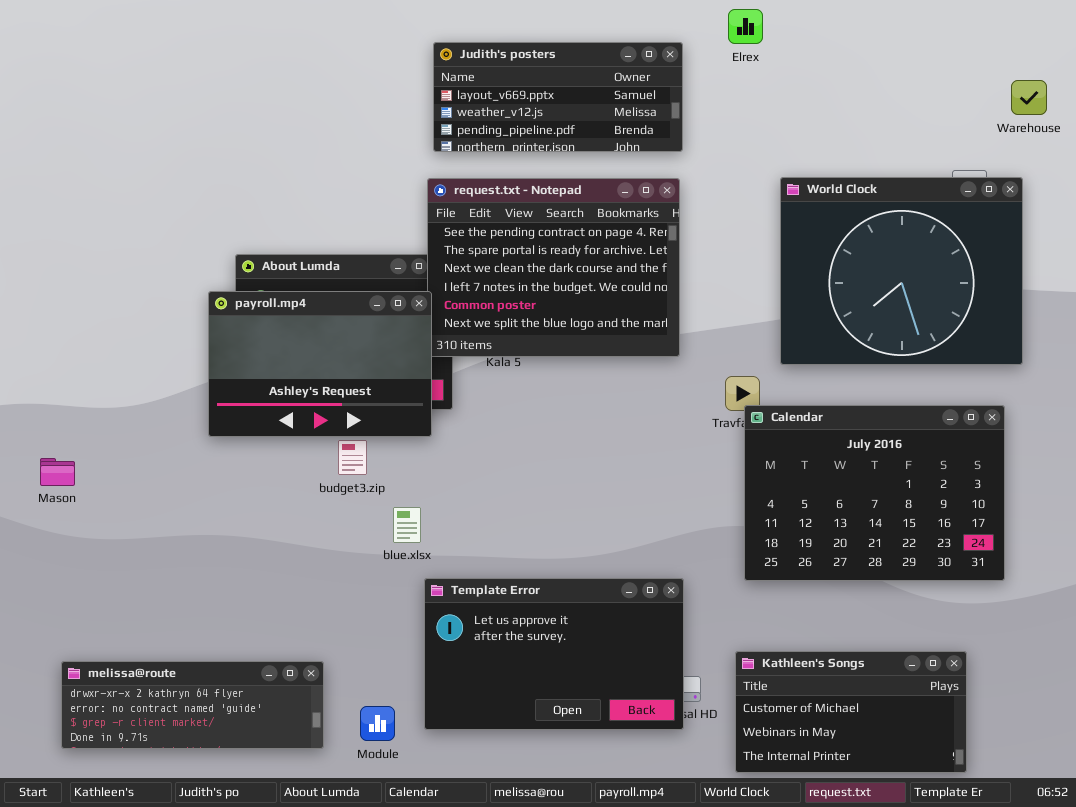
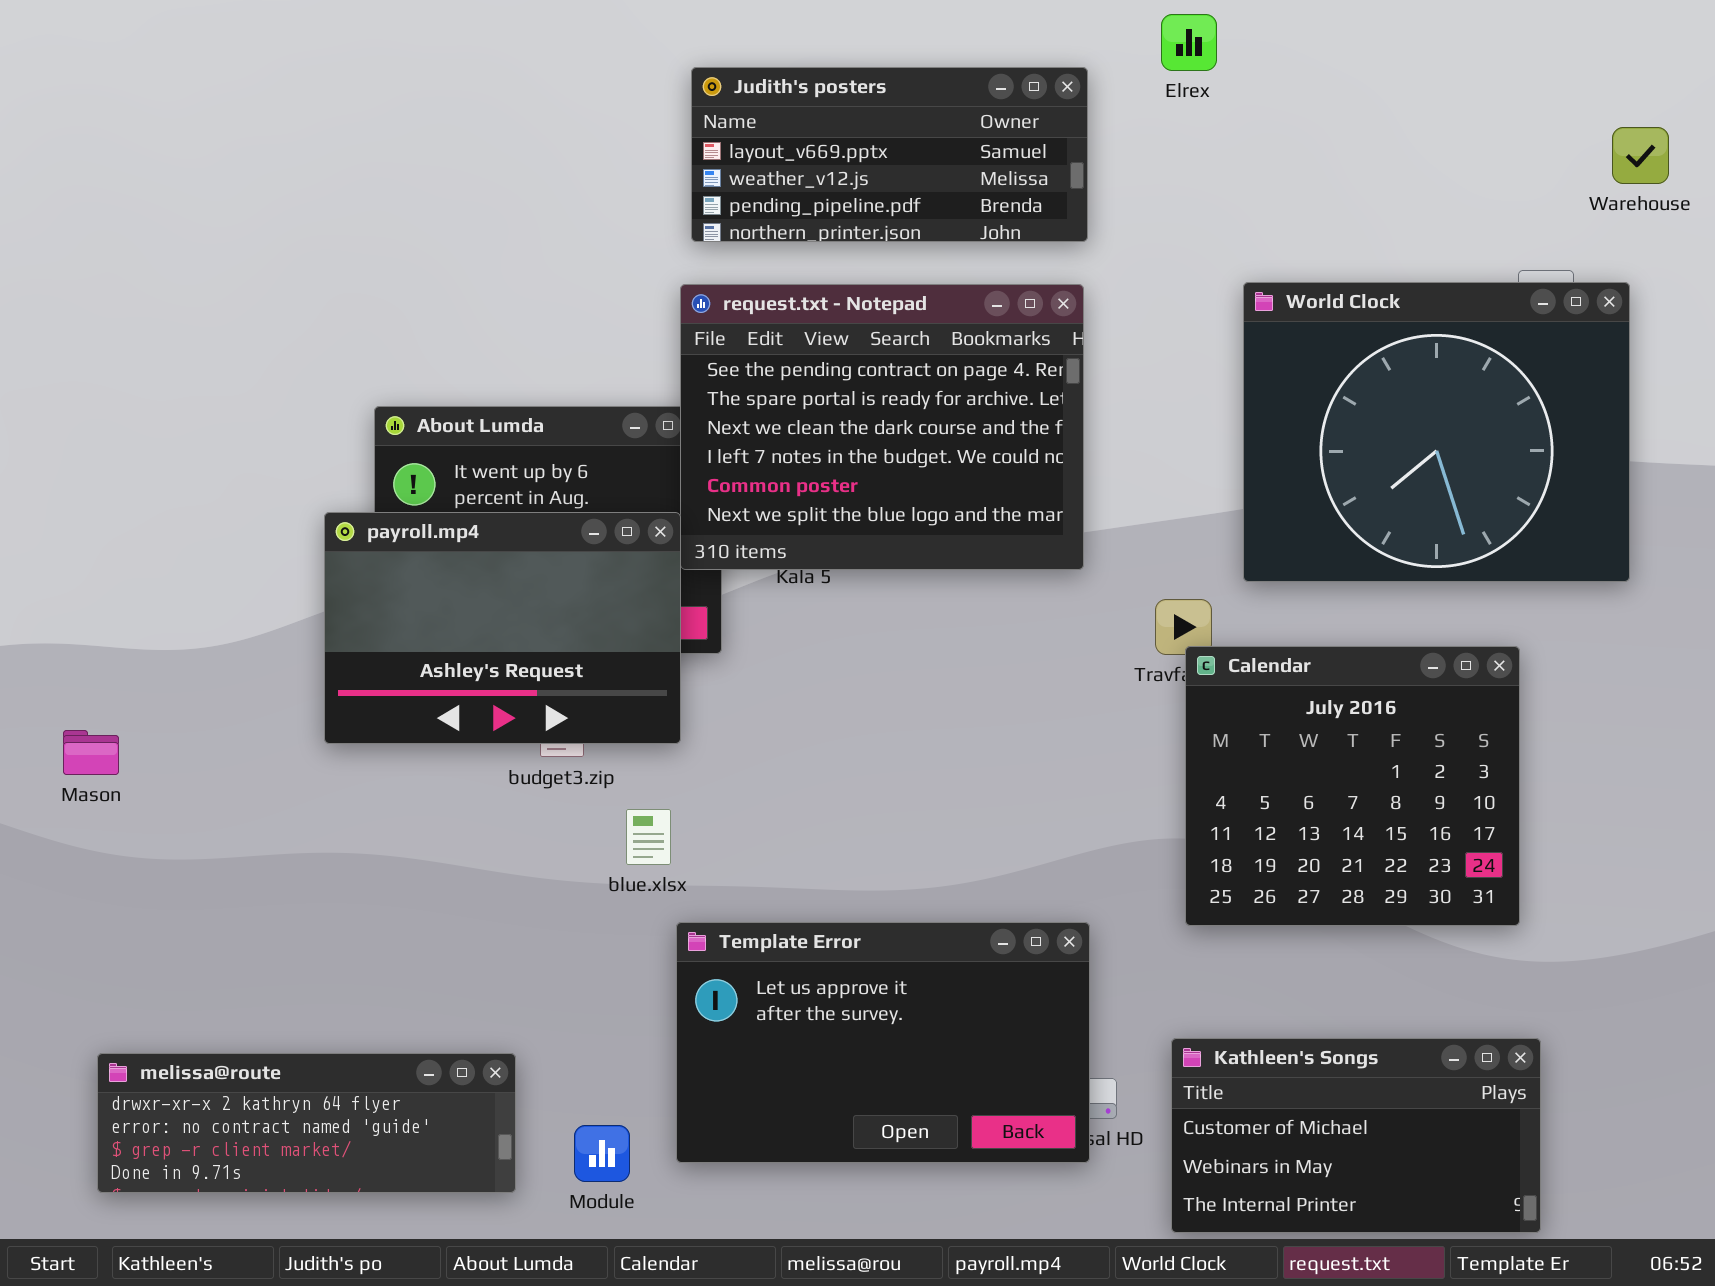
payroll.mp4: [208,291,432,437] -> [324,512,681,744], moved
Calendar: [744,405,1005,581] -> [1185,646,1520,926], resized

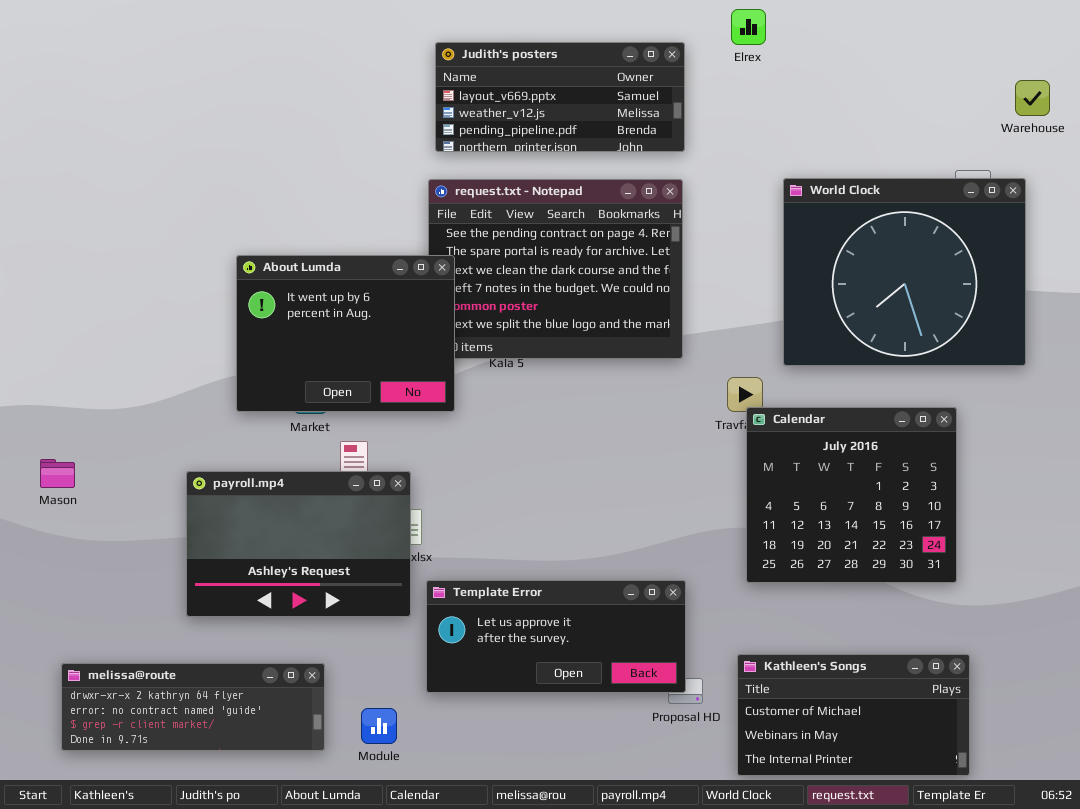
About Lumda: [374,406,722,654] -> [236,255,455,412], raised
payroll.mp4: [324,512,681,744] -> [186,471,411,617], moved
Template Error: [676,922,1090,1163] -> [426,580,686,693], resized

